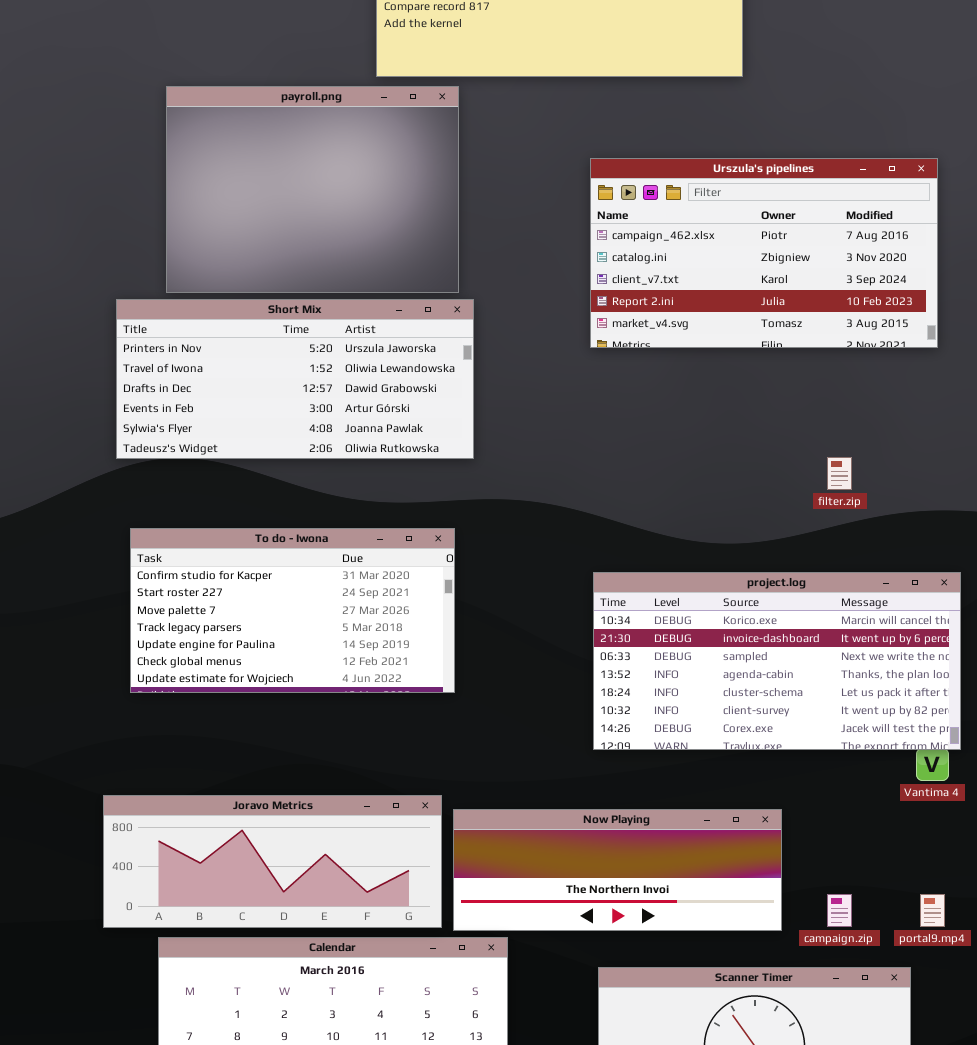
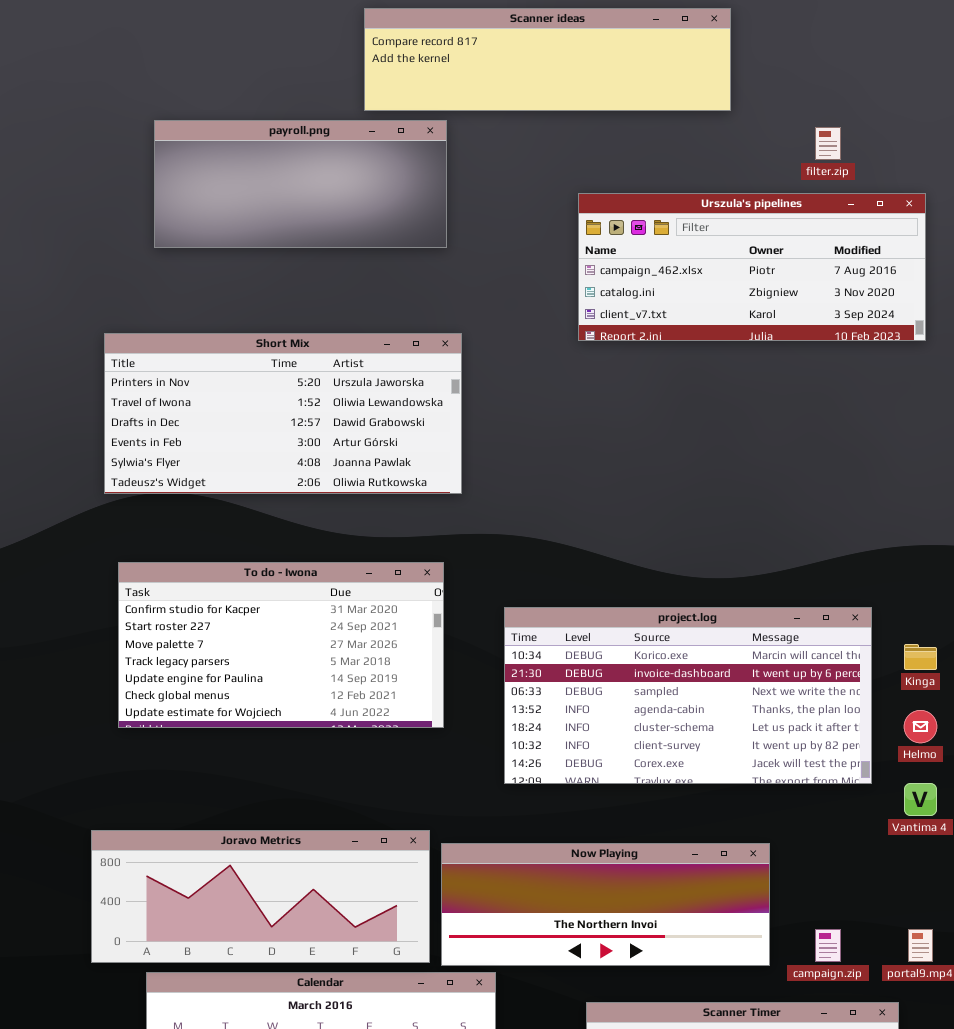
payroll.png: [166,86,459,293] -> [154,120,447,248], resized
Urszula's pipelines: [590,158,938,348] -> [578,193,926,341], resized
filter.zip: [827,457,852,490] -> [815,127,841,160], moved
project.log: [593,572,961,750] -> [504,607,872,784], moved

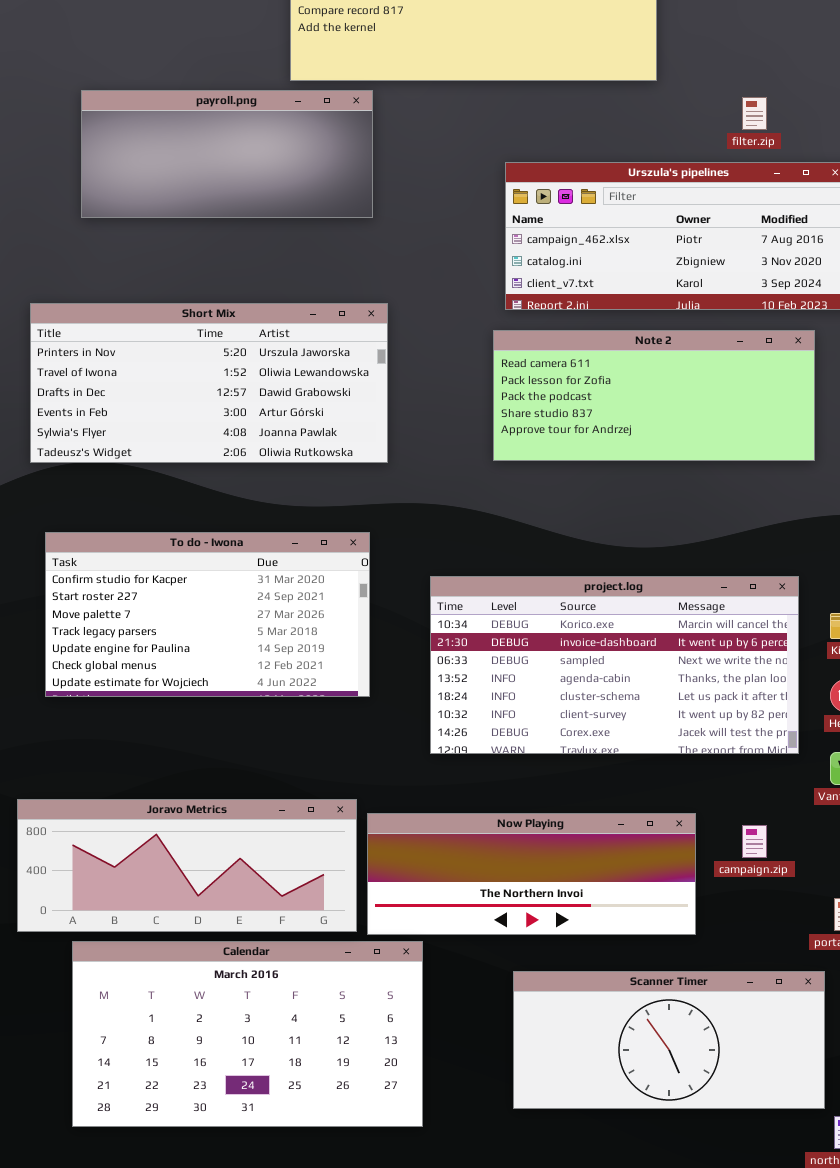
Note 2: none -> [493,330,815,461], opened
campaign.zip: [815,929,841,962] -> [742,825,767,858], moved

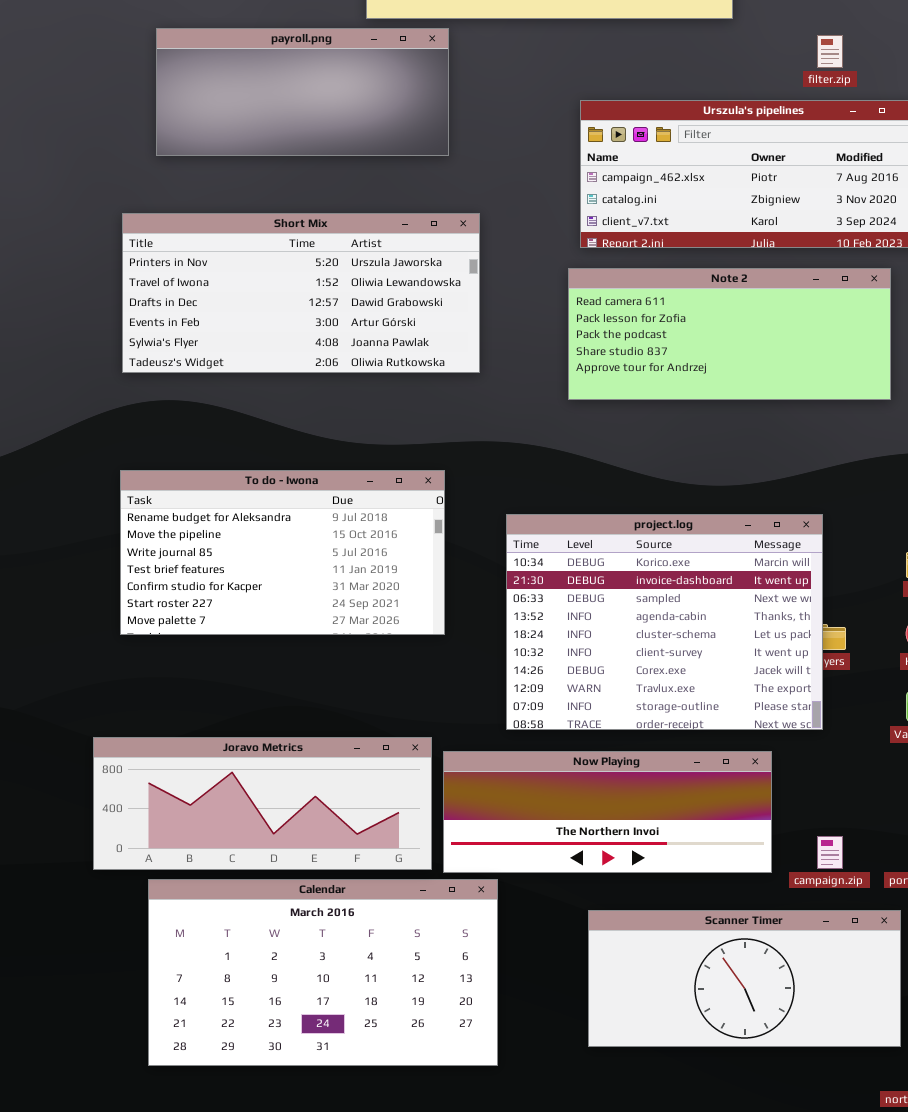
Short Mix: [30,303,388,463] -> [122,213,480,373], moved
To do - Iwona: [45,532,370,697] -> [120,470,445,635], scrolled up 4 rows
project.log: [430,576,799,754] -> [506,514,823,730], resized
campaign.zip: [742,825,767,858] -> [817,836,843,869], moved

